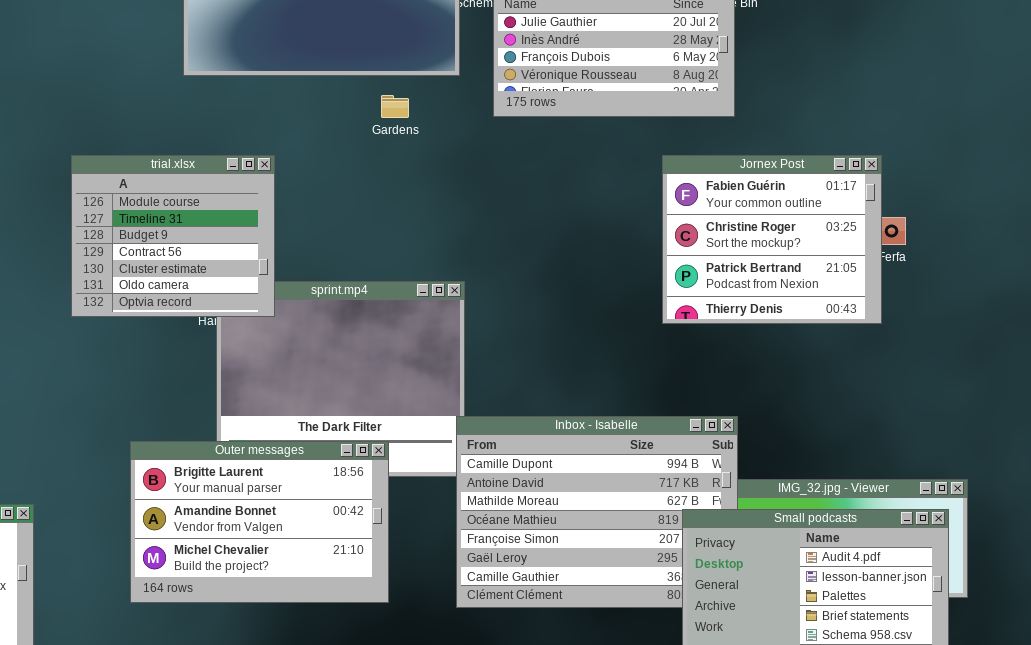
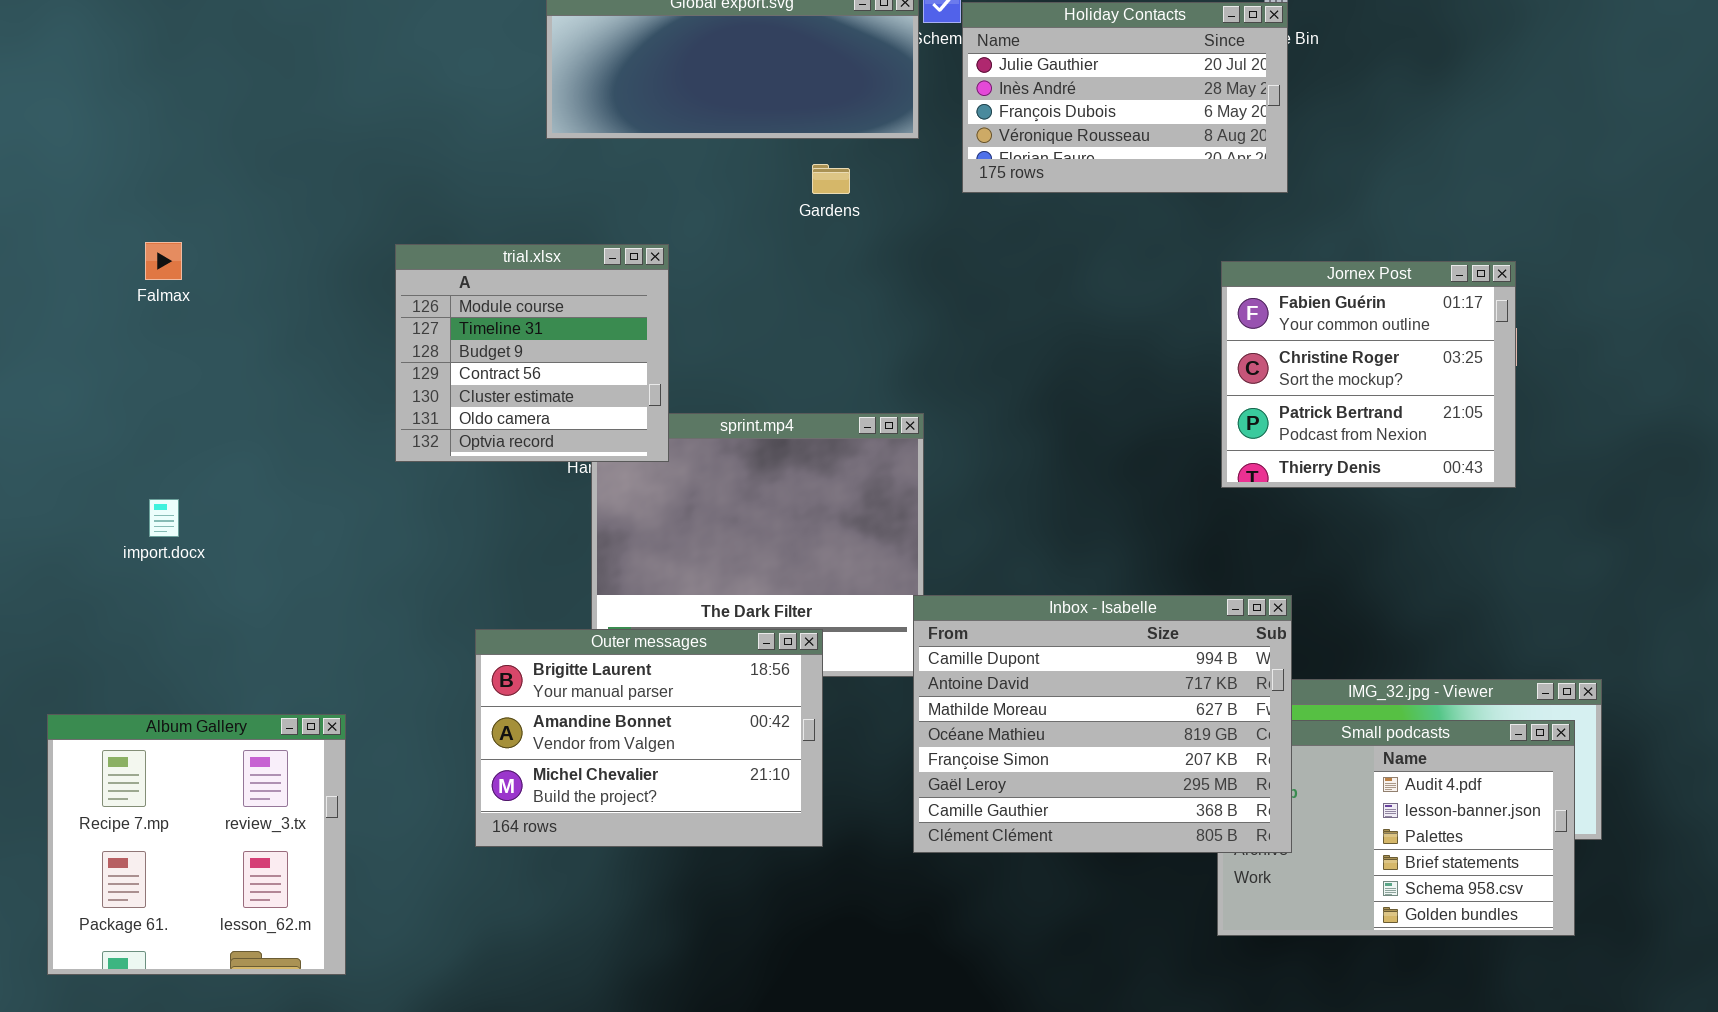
Jornex Post: [662,155,882,324] -> [1221,261,1516,488], moved
Inbox - Isabelle: [456,416,738,608] -> [913,595,1292,853], raised

